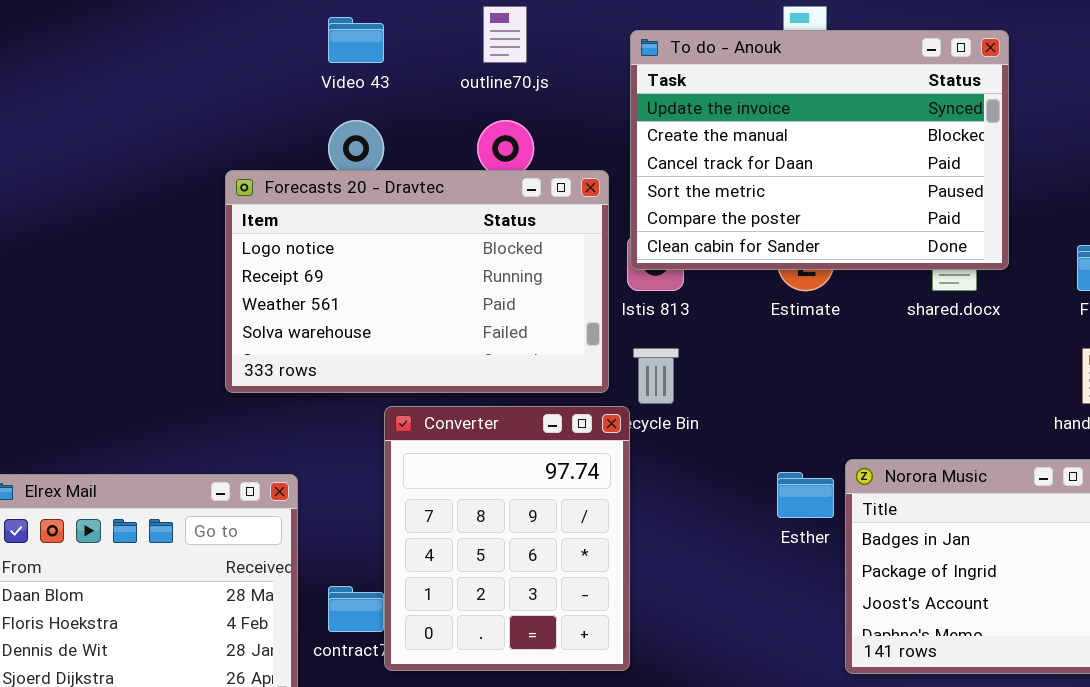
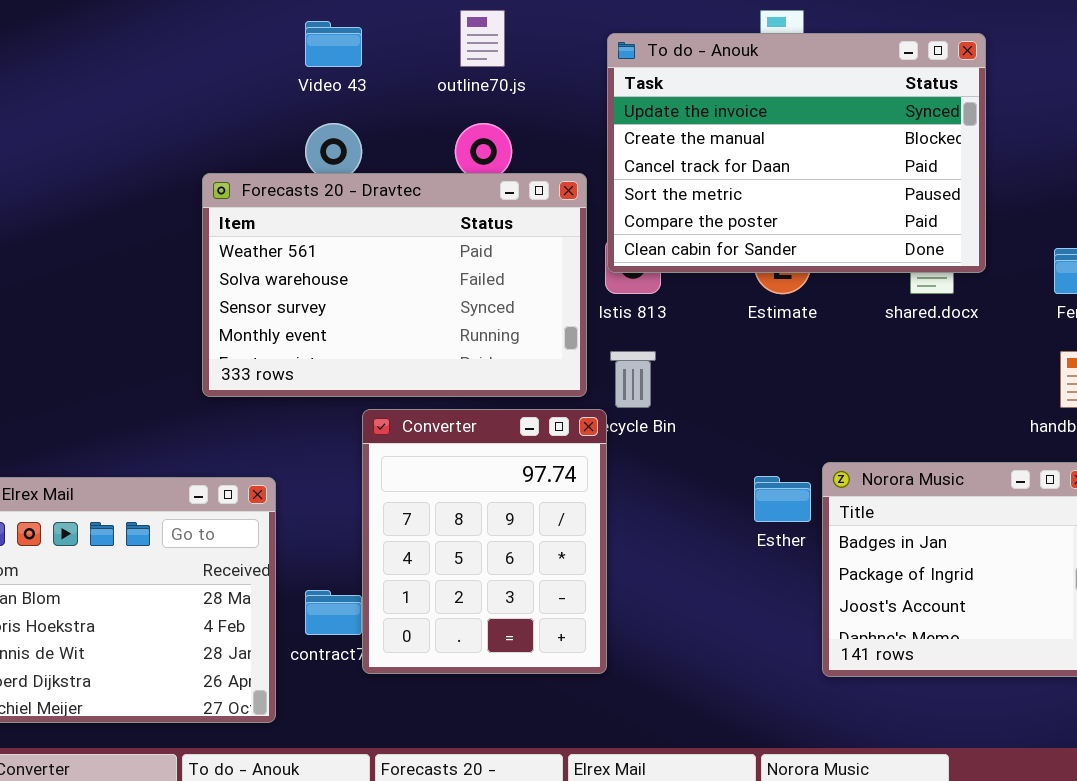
Forecasts 20 - Dravtec: [225,170,609,393] -> [202,173,587,397], scrolled down 2 rows

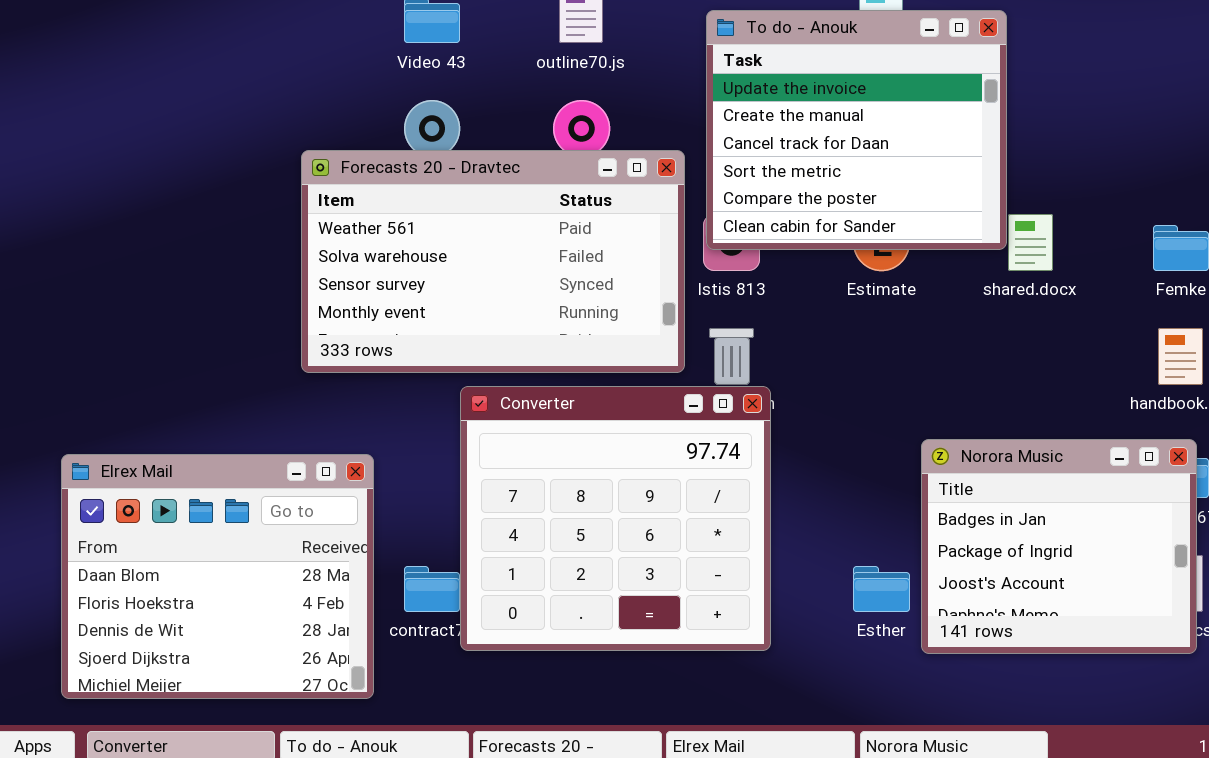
To do - Anouk: [607,33,986,273] -> [706,10,1007,250], resized
Converter: [362,409,607,674] -> [460,386,771,651], resized
Esther: [754,476,811,522] -> [853,566,910,612], moved

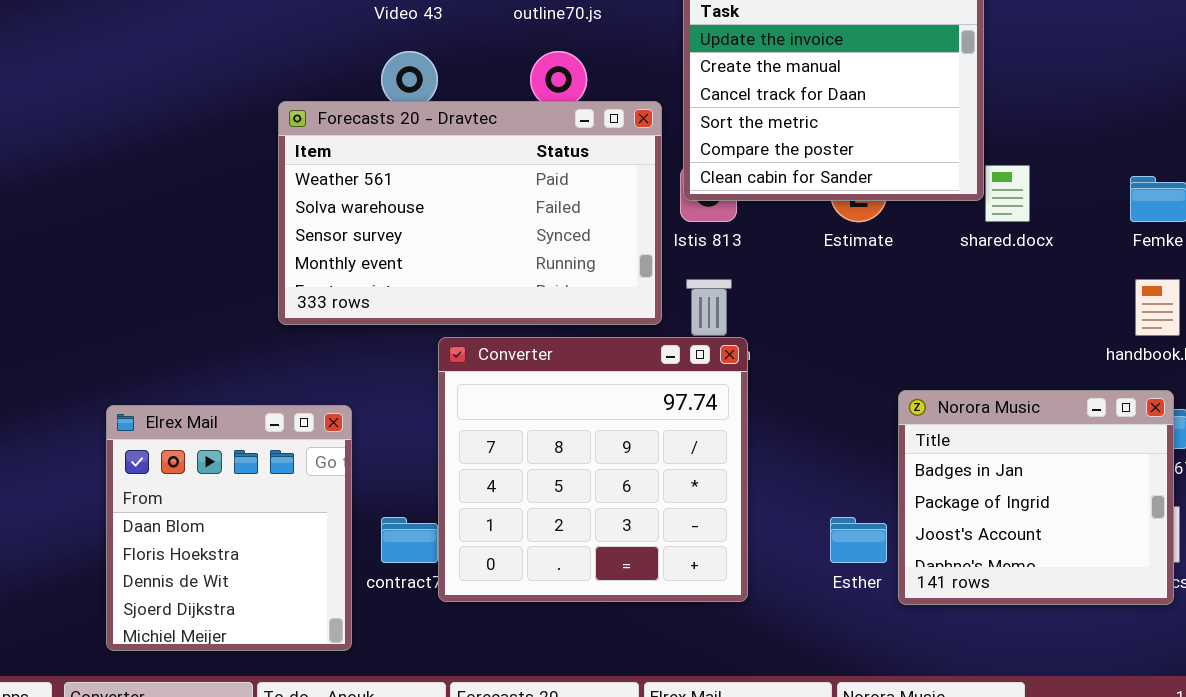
Elrex Mail: [61,454,374,699] -> [106,405,352,651], resized

